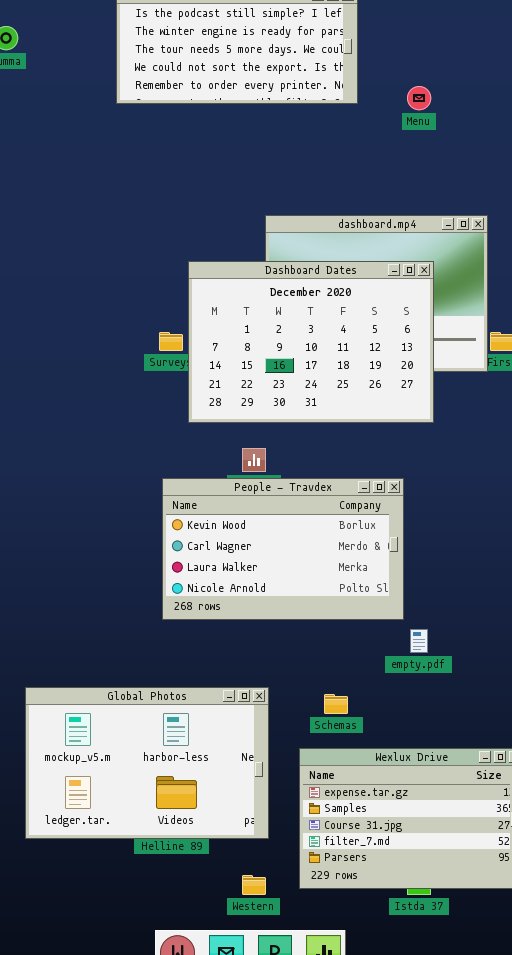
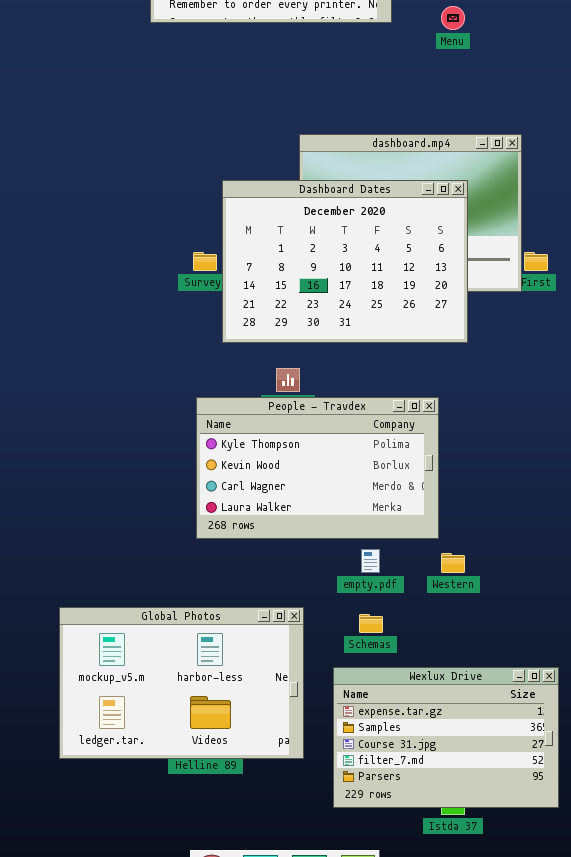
People - Travdex: [162,478,404,620] -> [196,397,439,539], scrolled up 1 row
empty.pdf: [410,629,428,653] -> [361,549,380,573], moved
Western: [242,875,266,895] -> [441,553,465,573], moved

